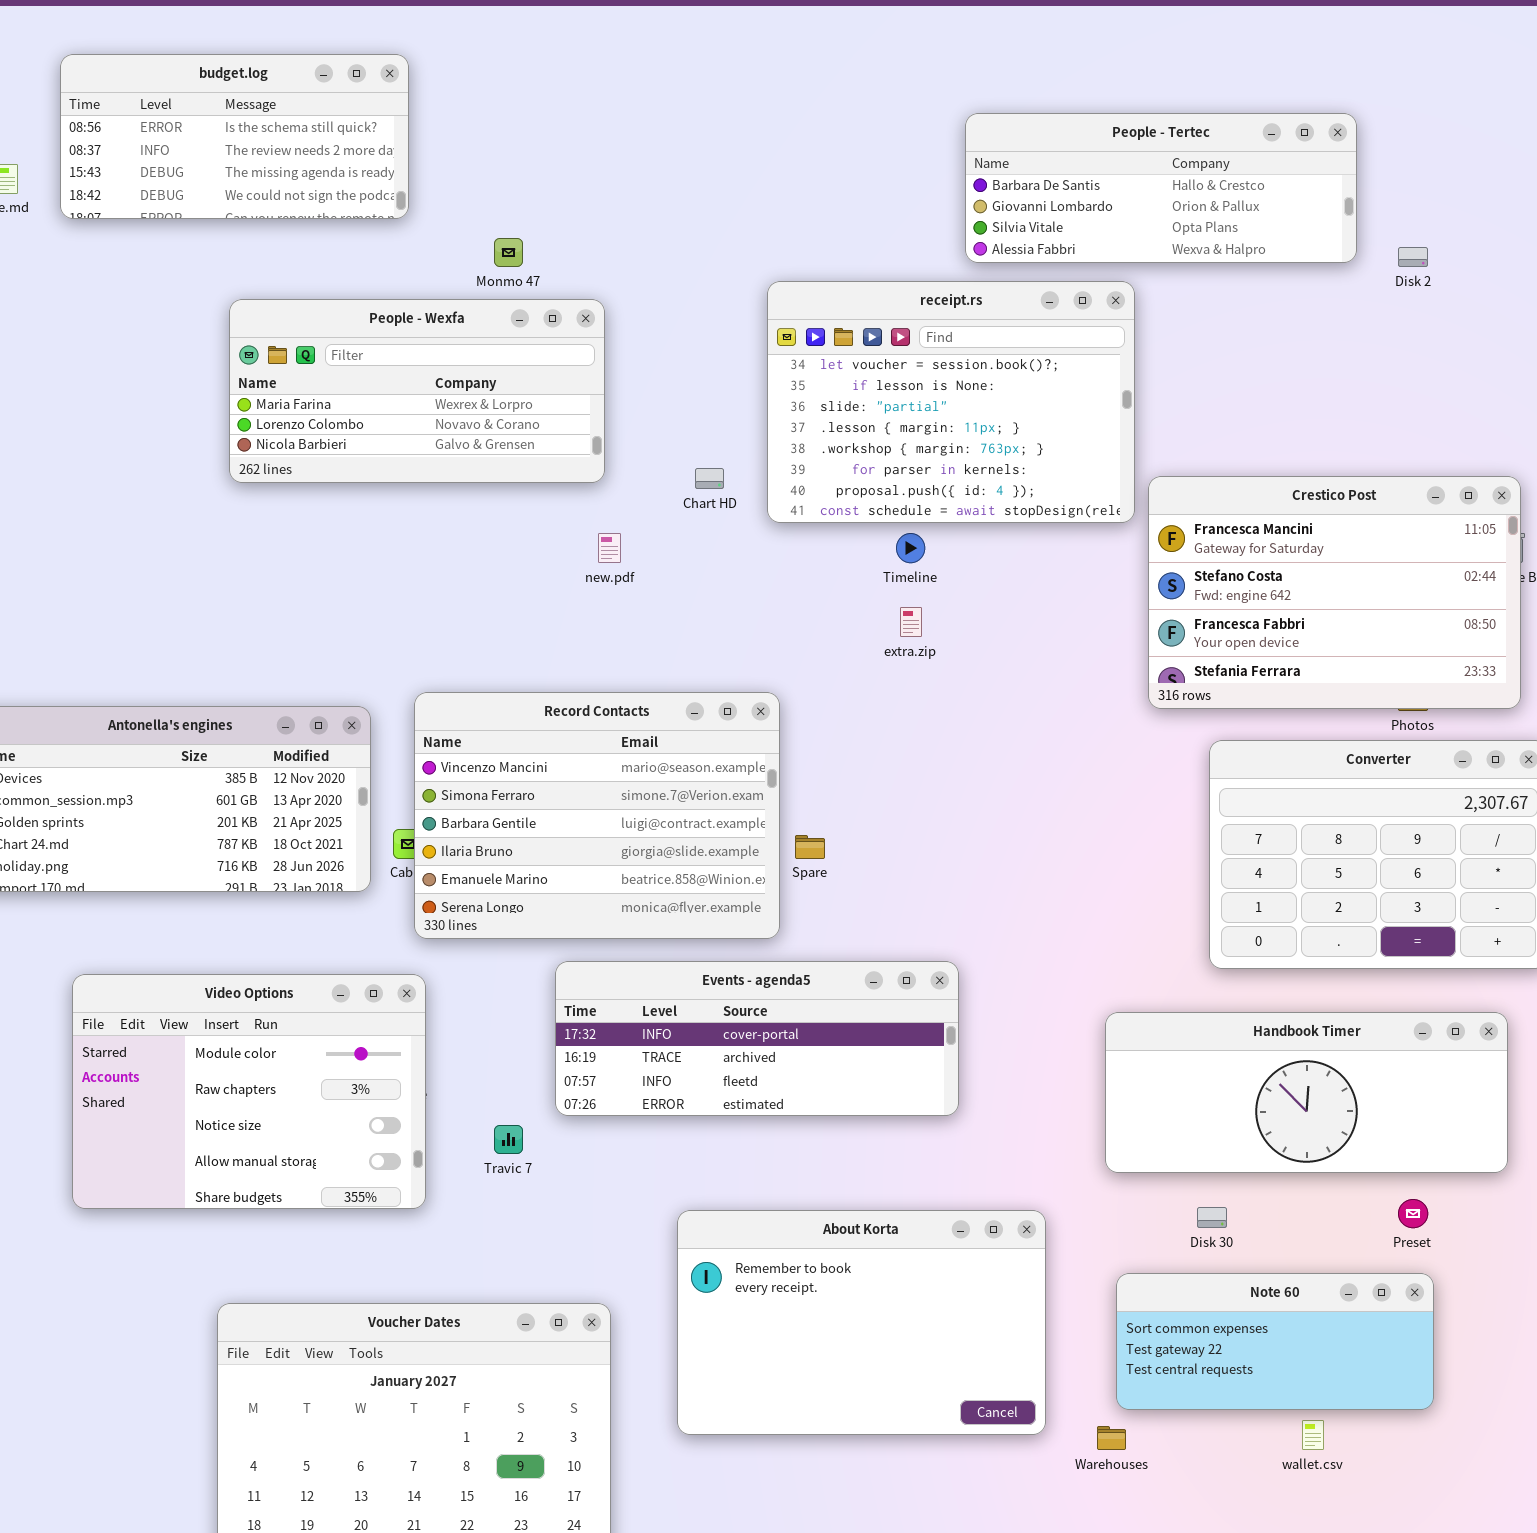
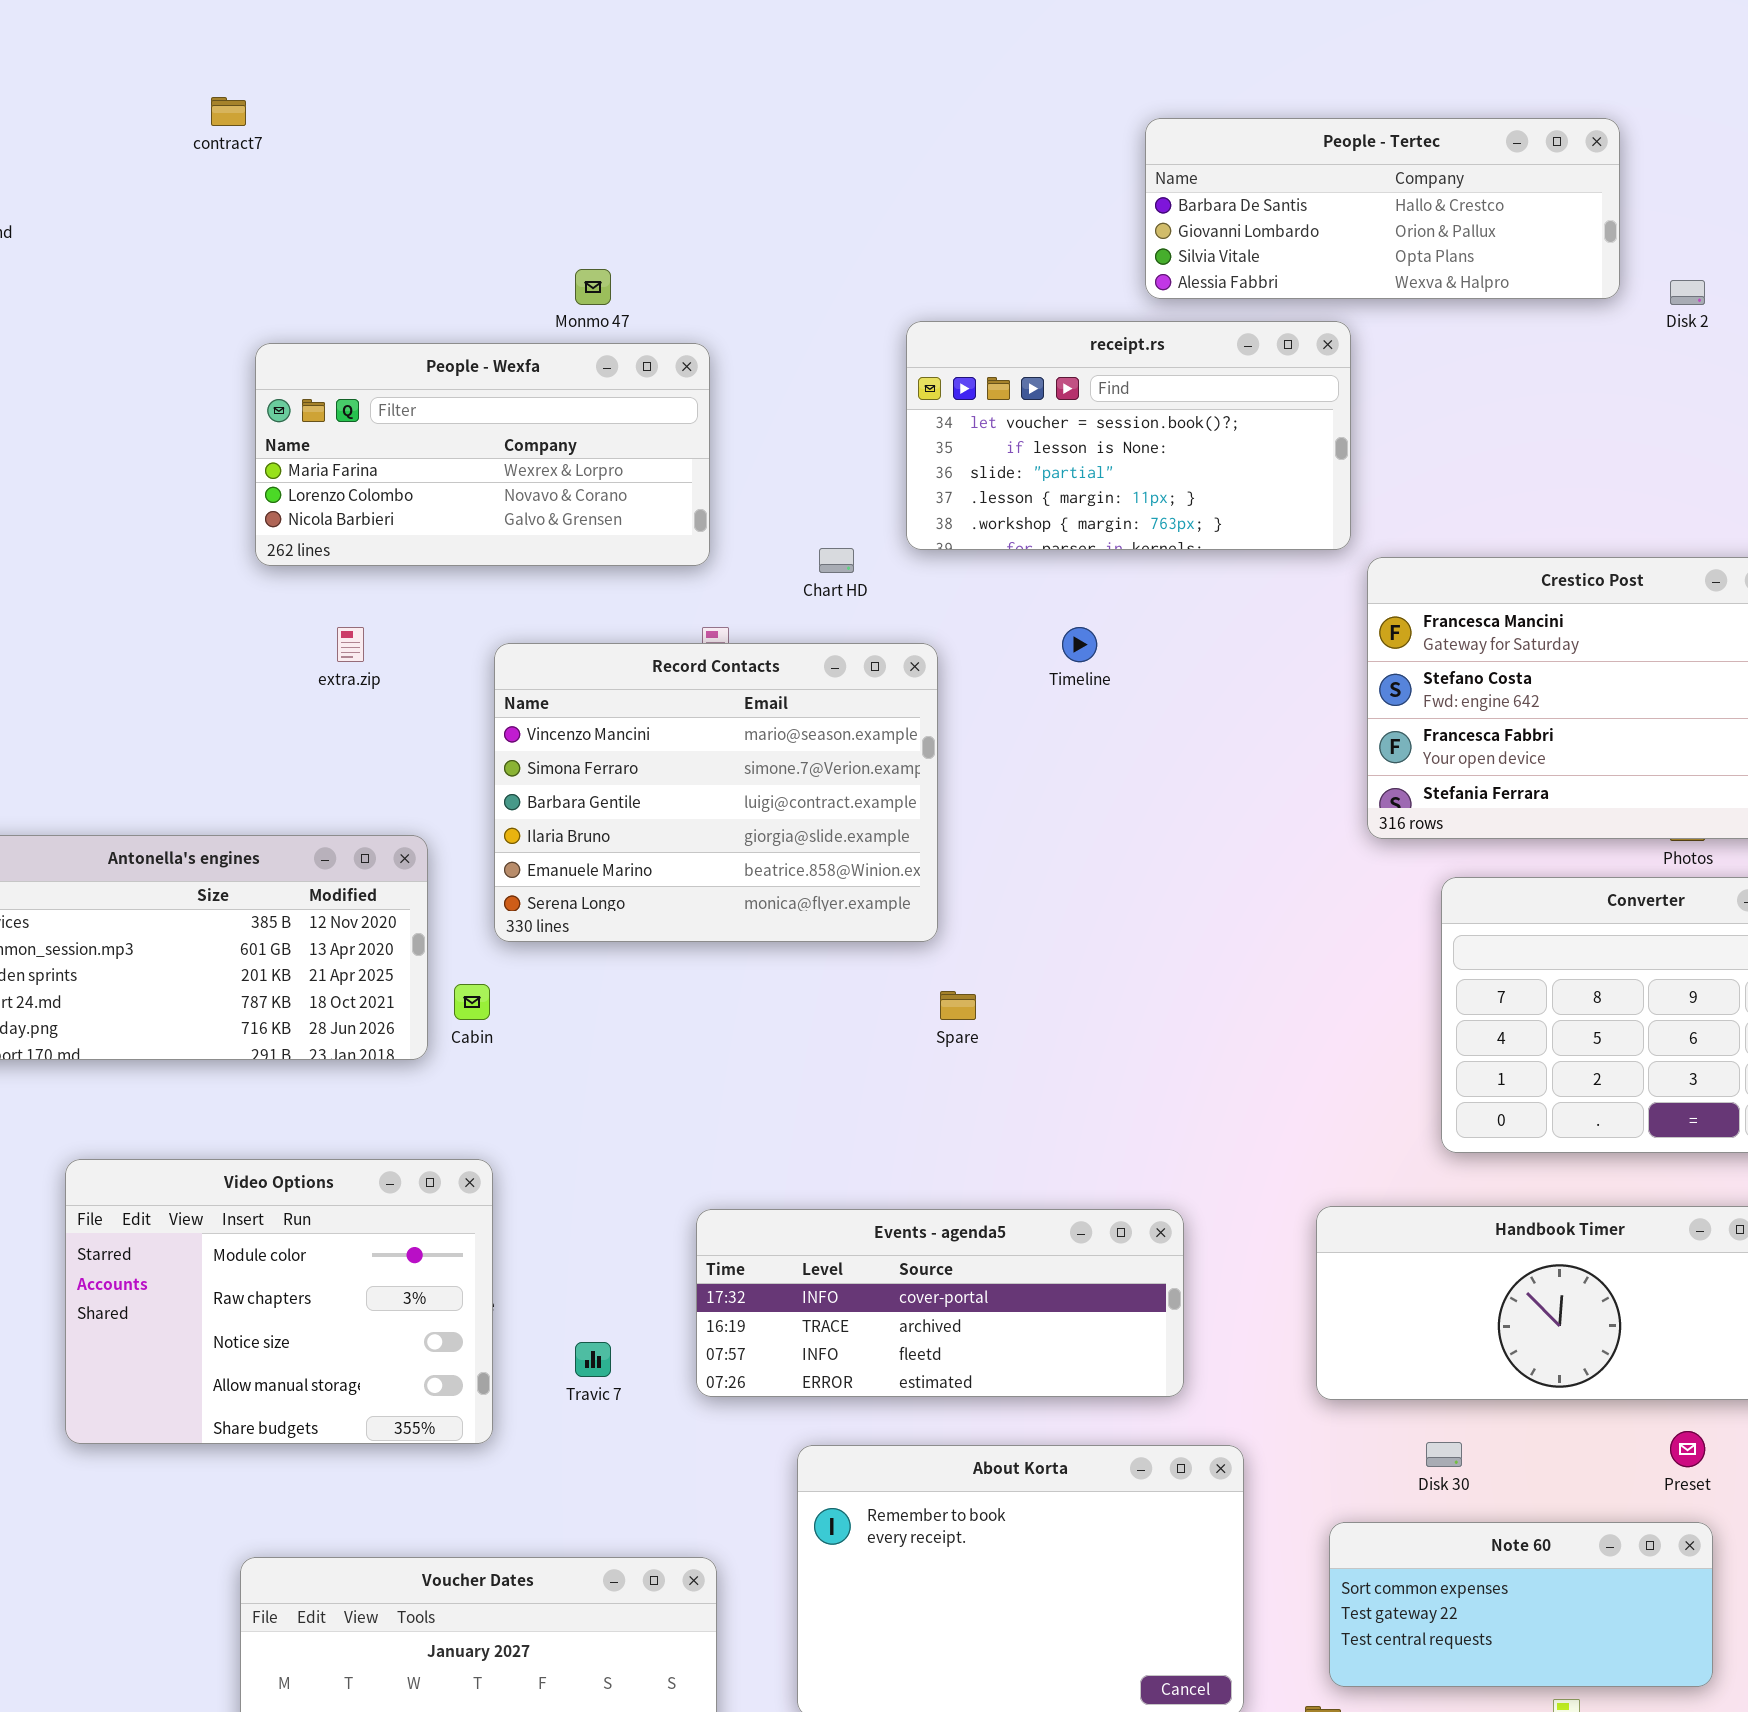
budget.log: [60,54,409,219] -> none, closed
receipt.rs: [767,281,1135,523] -> [906,321,1351,550], resized
extra.zip: [900,607,922,637] -> [337,627,364,662], moved
Record Contacts: [414,692,780,939] -> [494,643,938,942], moved
Events - agenda5: [555,961,959,1116] -> [696,1209,1184,1397], moved

